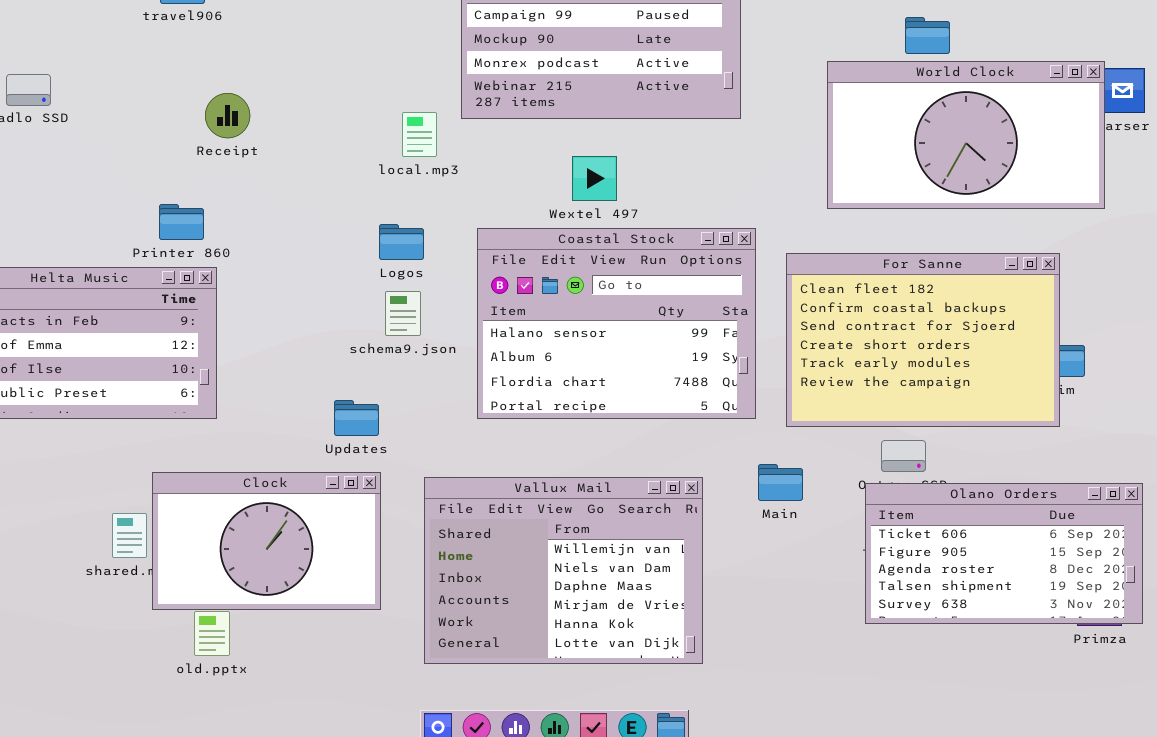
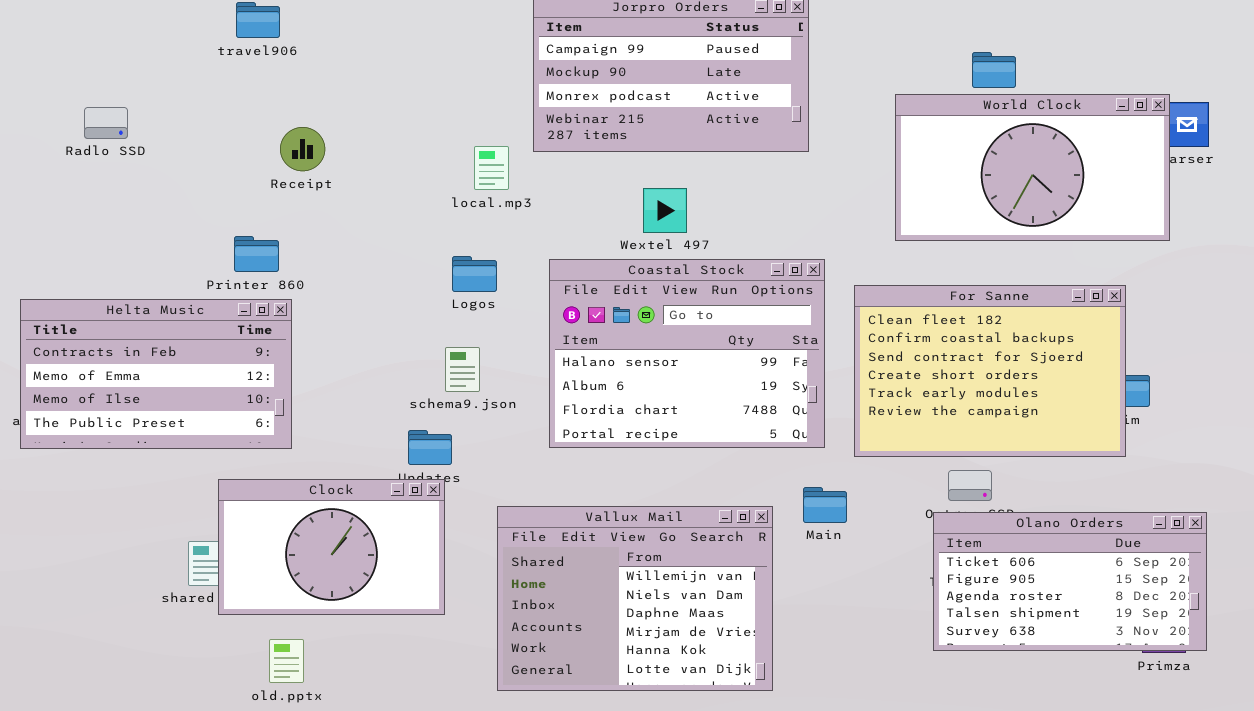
schema9.json: [385,291,421,336] -> [445,347,480,392], moved
Main: [758,464,803,501] -> [803,487,847,523], moved
Clock: [152,472,381,610] -> [218,479,445,615], moved

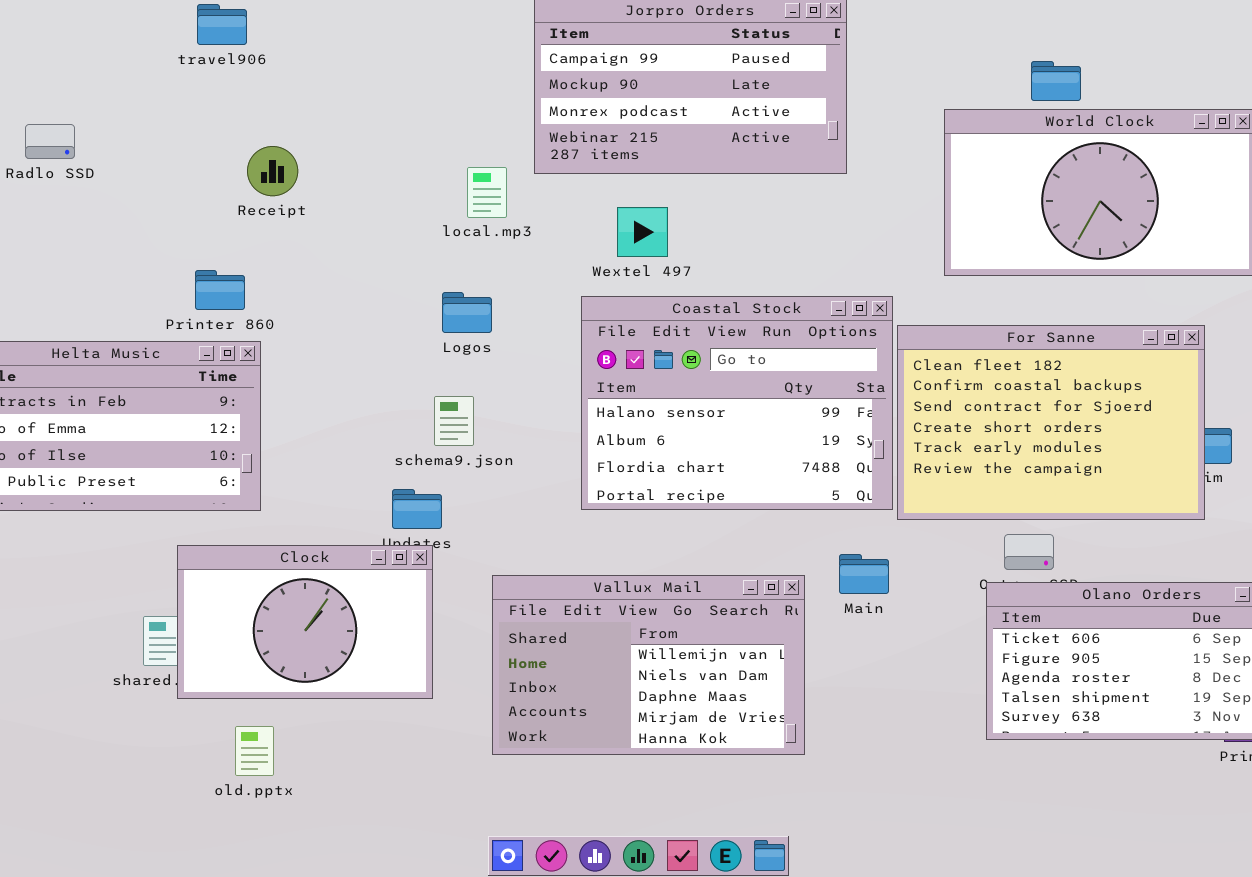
Wextel 497: [643,188,687,233] -> [617,207,668,257], moved
Coastal Stock: [549,259,825,448] -> [581,296,893,510], moved
Vallux Mail: [497,506,773,691] -> [492,575,805,755], resized

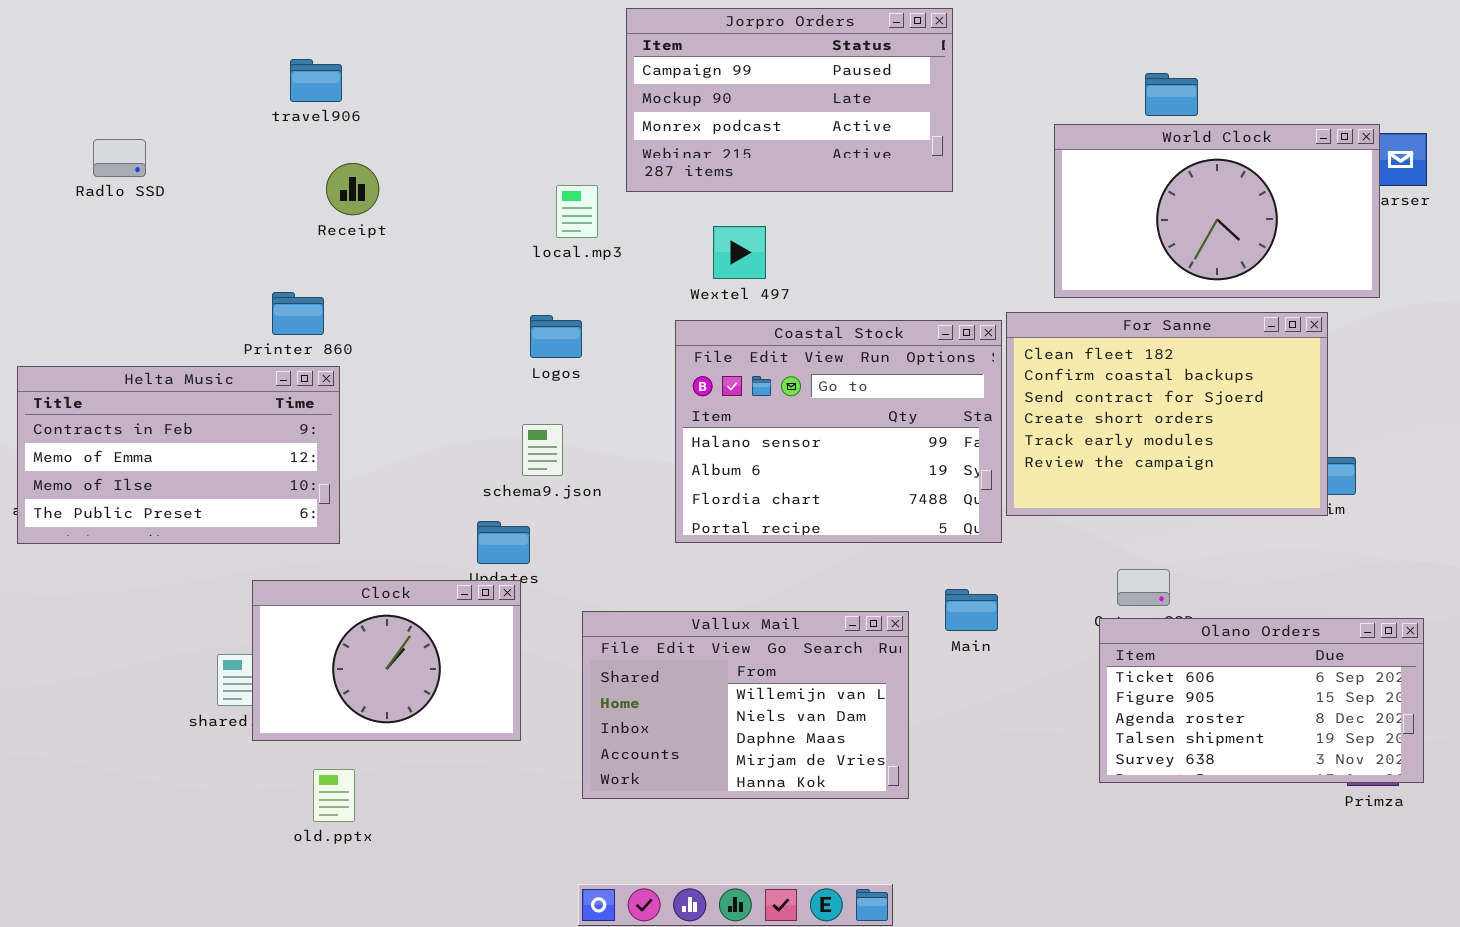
travel906: [197,4,247,45] -> [290,59,342,102], moved
For Sanne: [897,325,1205,520] -> [1006,312,1328,516], moved

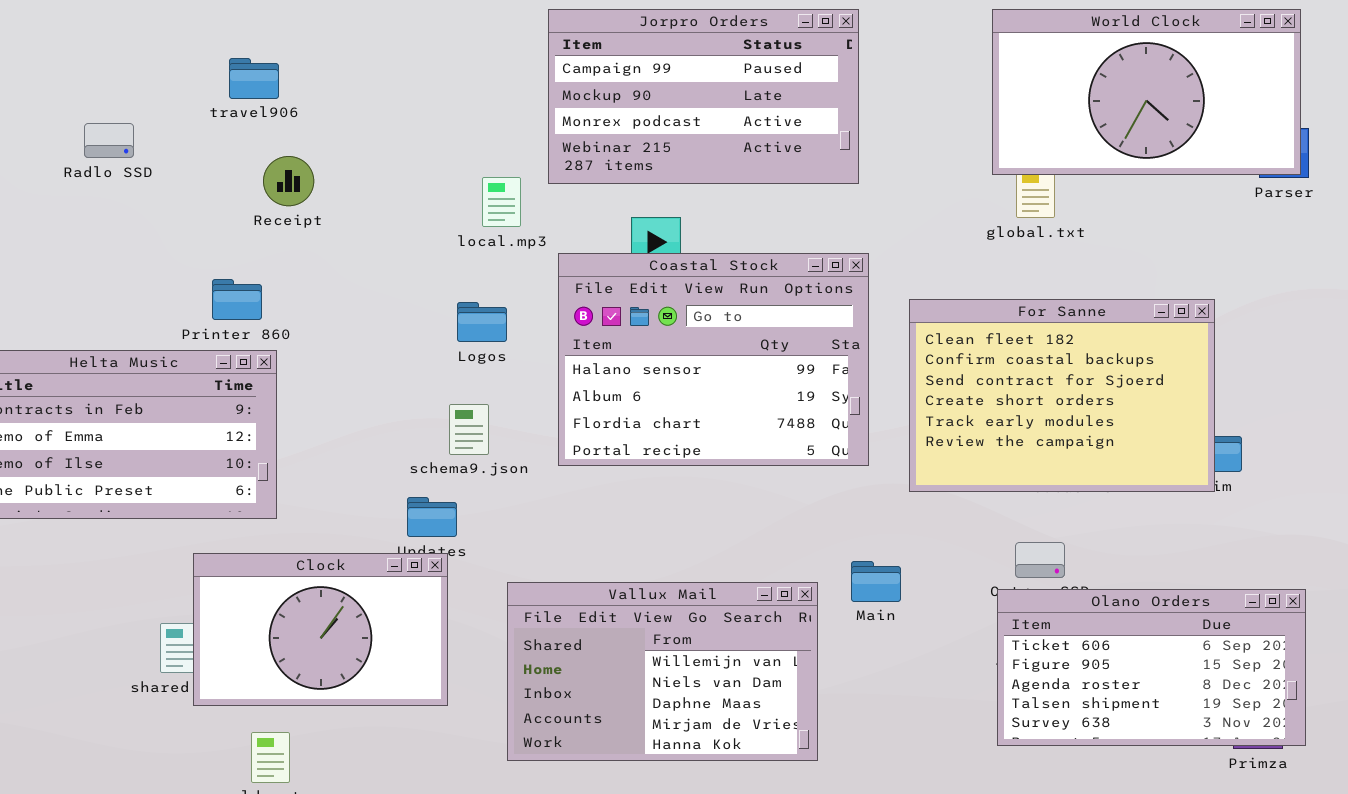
World Clock: [1054,124,1380,298] -> [992,9,1301,175], moved
Radlo SSD: [93,139,146,177] -> [84,123,134,158], moved
Coastal Stock: [675,320,1002,543] -> [558,253,869,466], moved

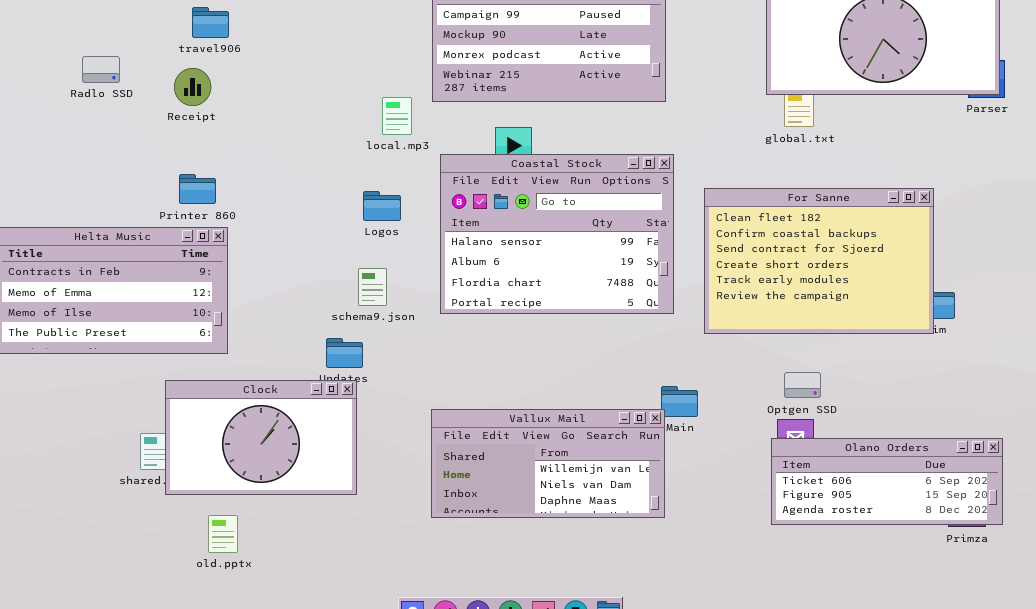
Receipt: [263,156,314,206] -> [174,68,211,106], moved
Vallux Mail: [507,582,818,761] -> [431,409,665,518], moved, resized
Olano Orders: [997,589,1306,746] -> [771,438,1003,525], resized

